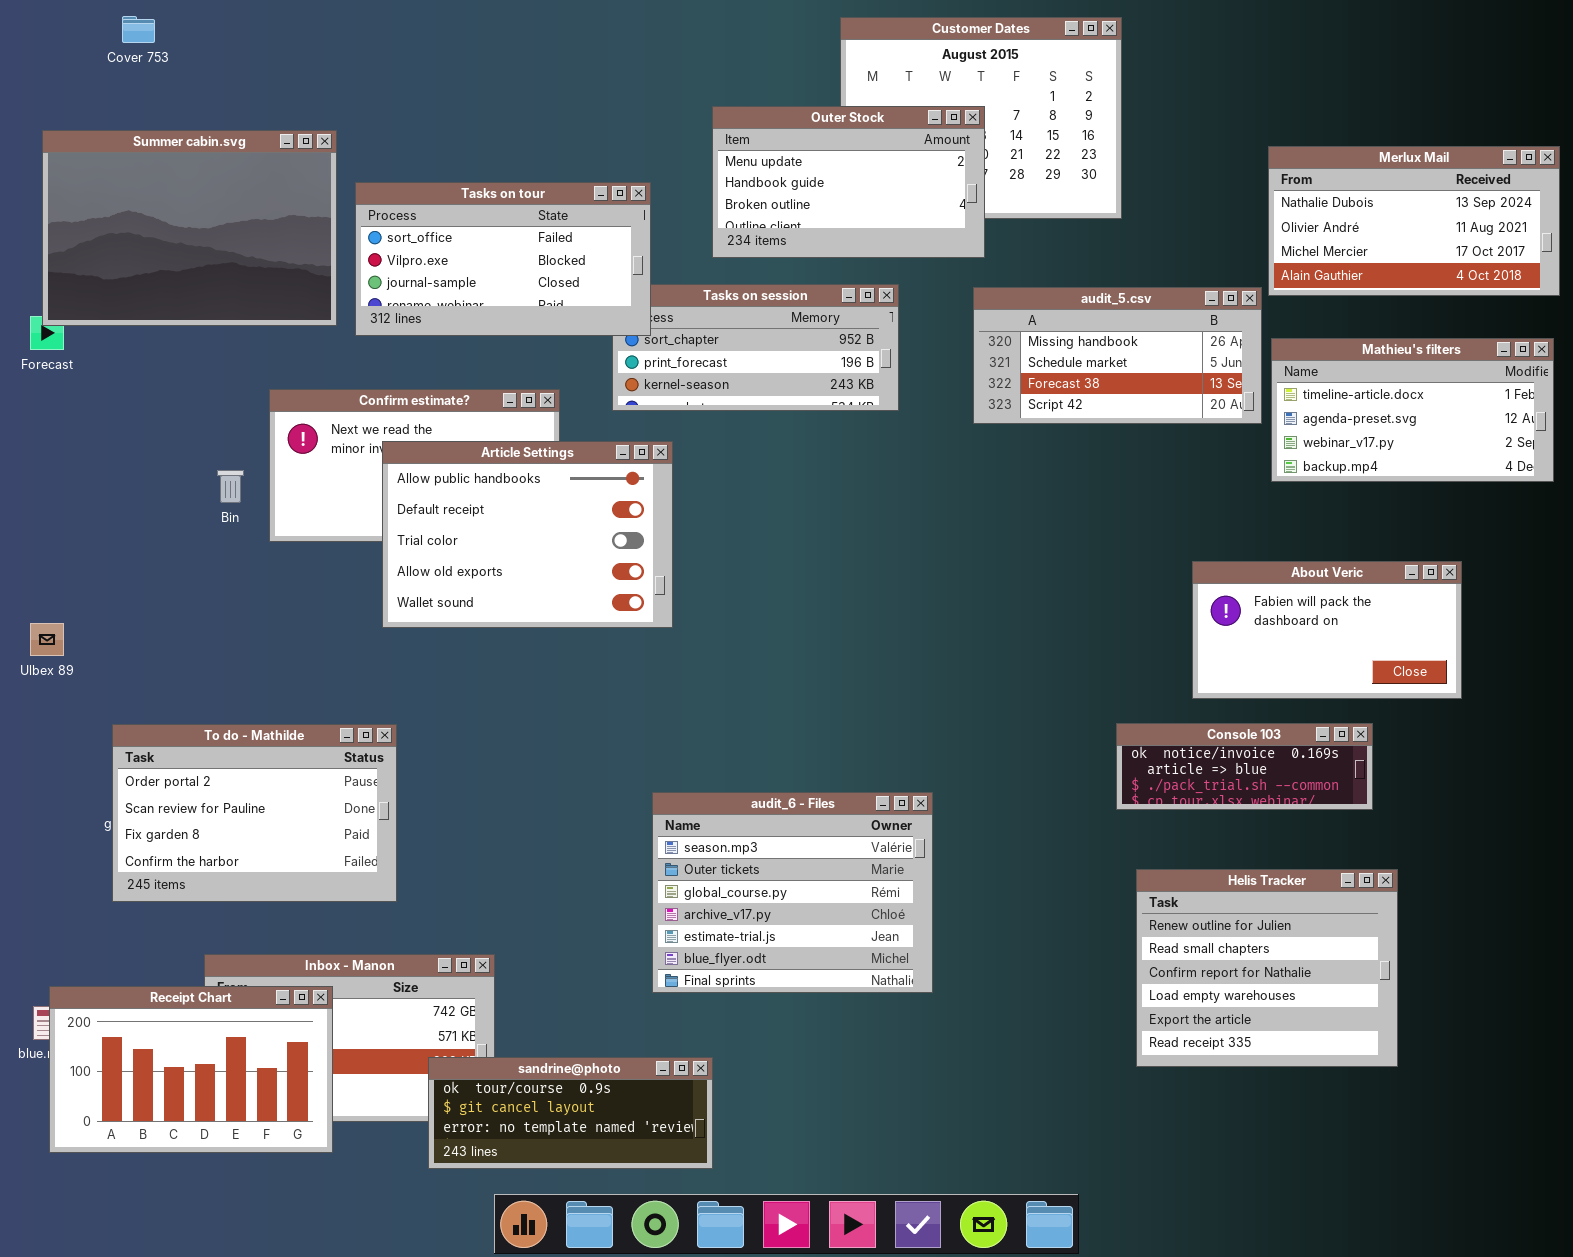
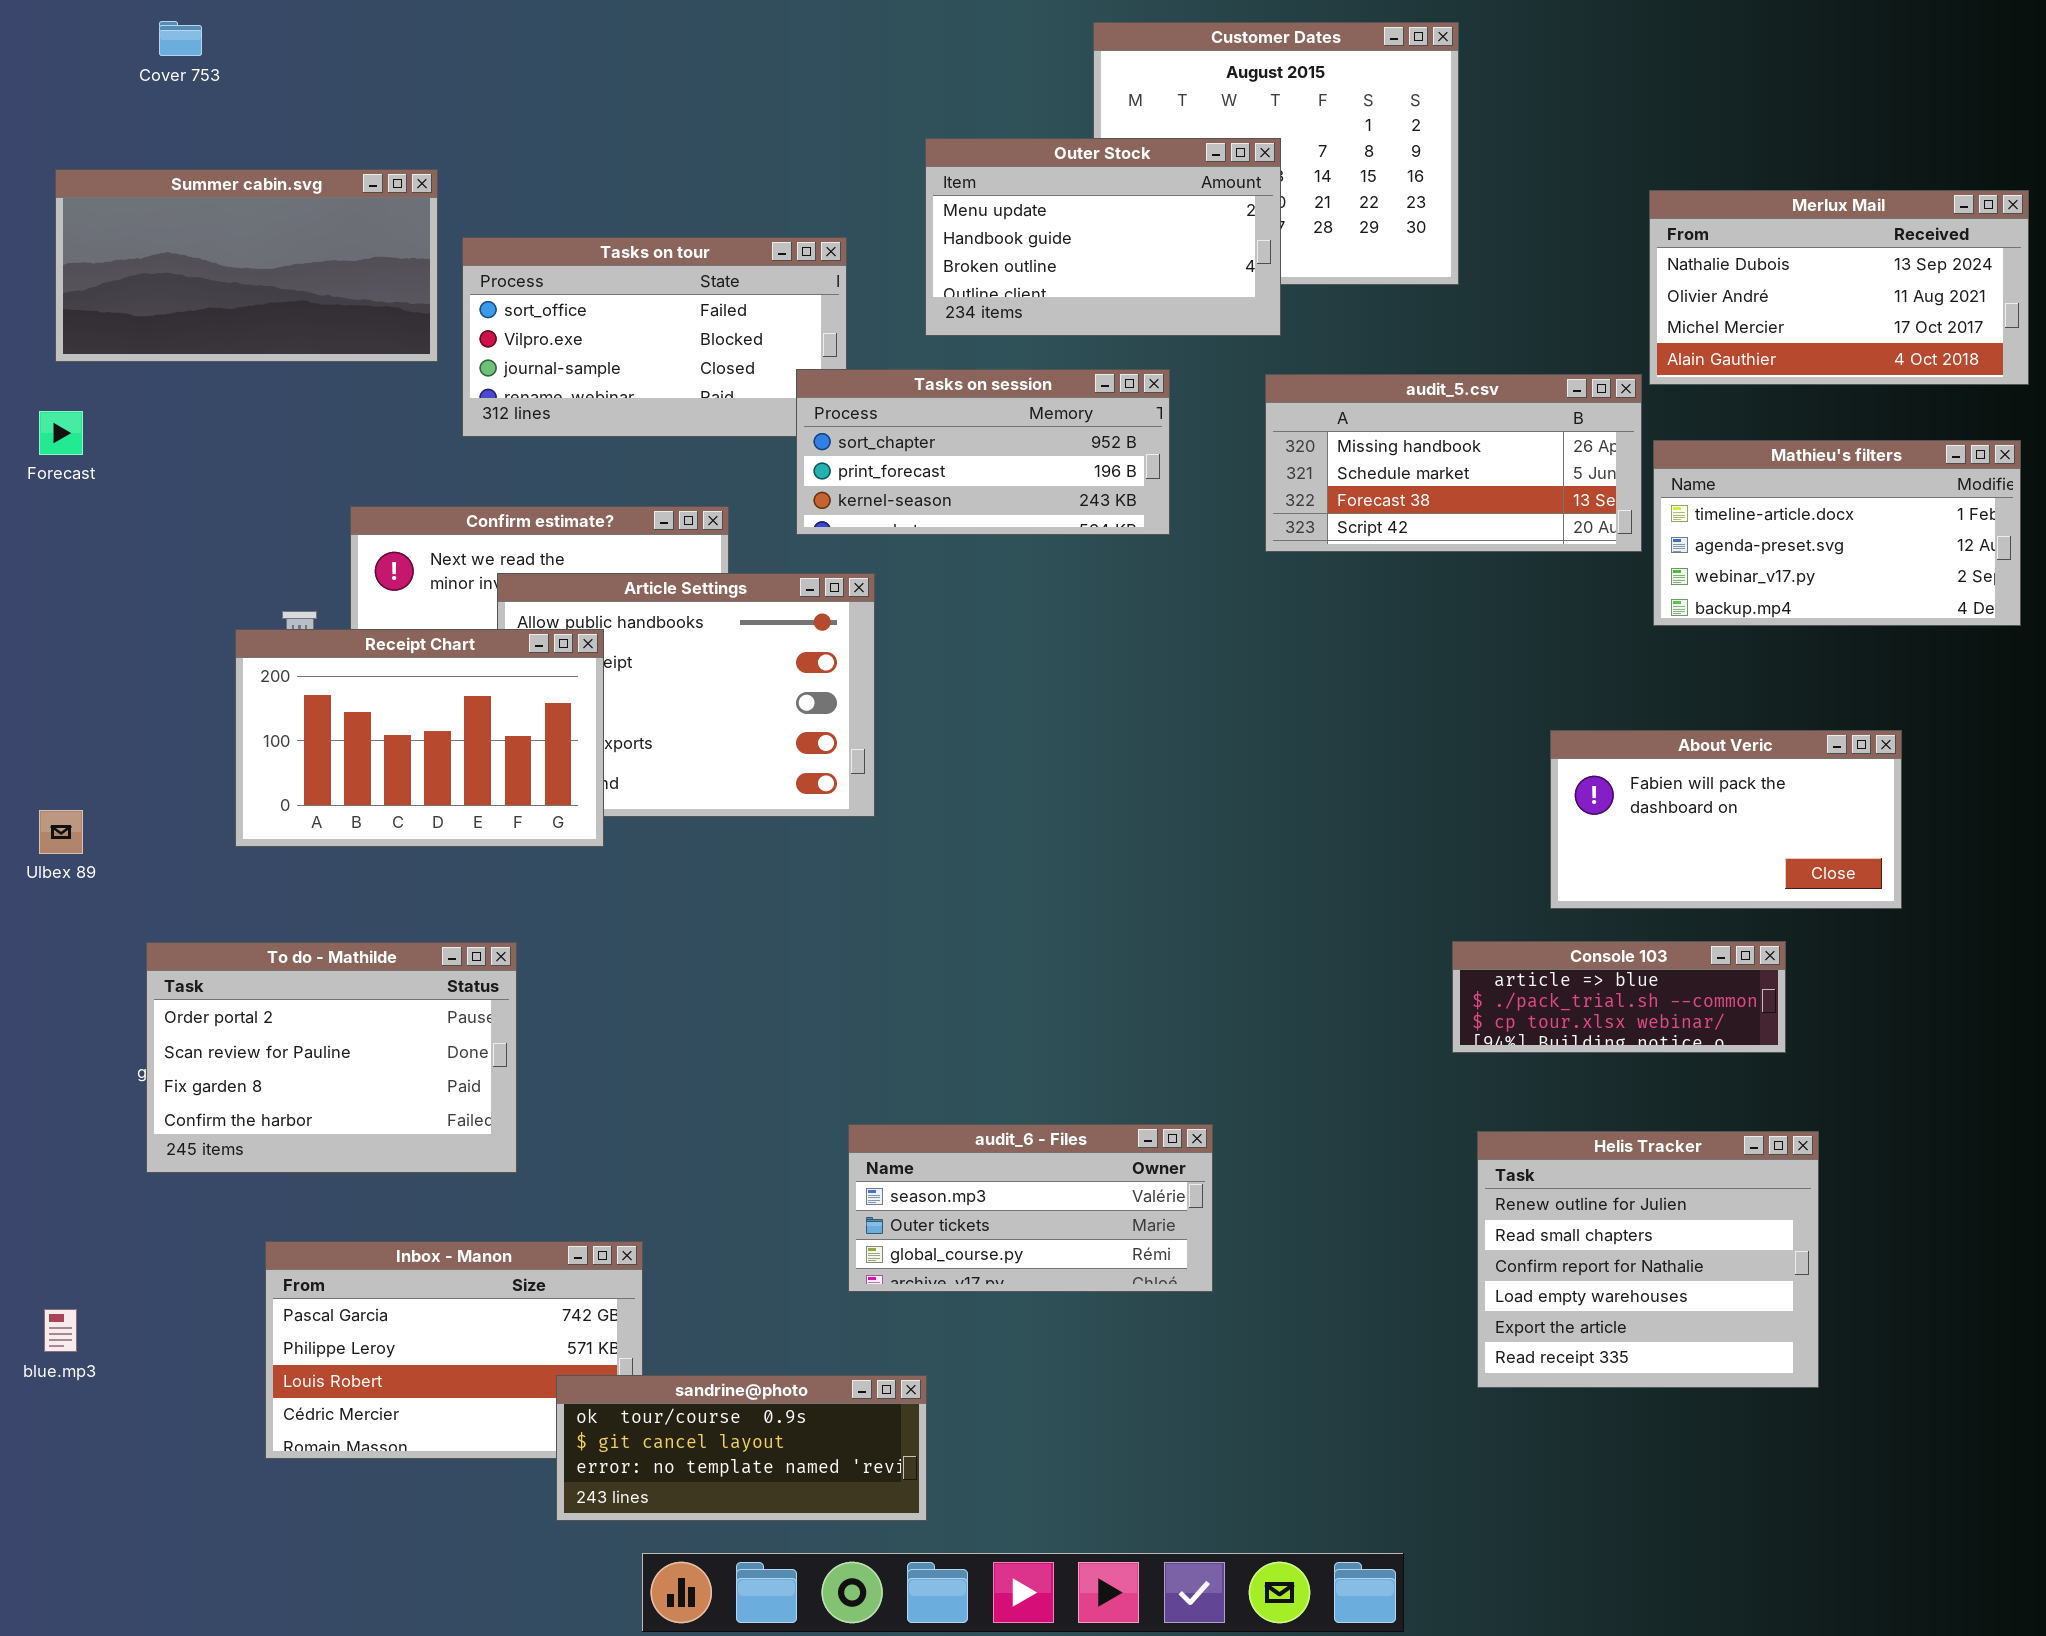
Summer cabin.svg: [42,130,337,326] -> [55,169,438,362], resized
Tasks on session: [612,284,899,411] -> [796,369,1170,535], raised
Console 103: [1116,723,1373,810] -> [1452,941,1786,1053], scrolled down 1 row
audit_6 - Files: [652,792,933,993] -> [848,1124,1213,1292], resized
Receipt Chart: [49,986,333,1153] -> [235,629,604,847], moved

